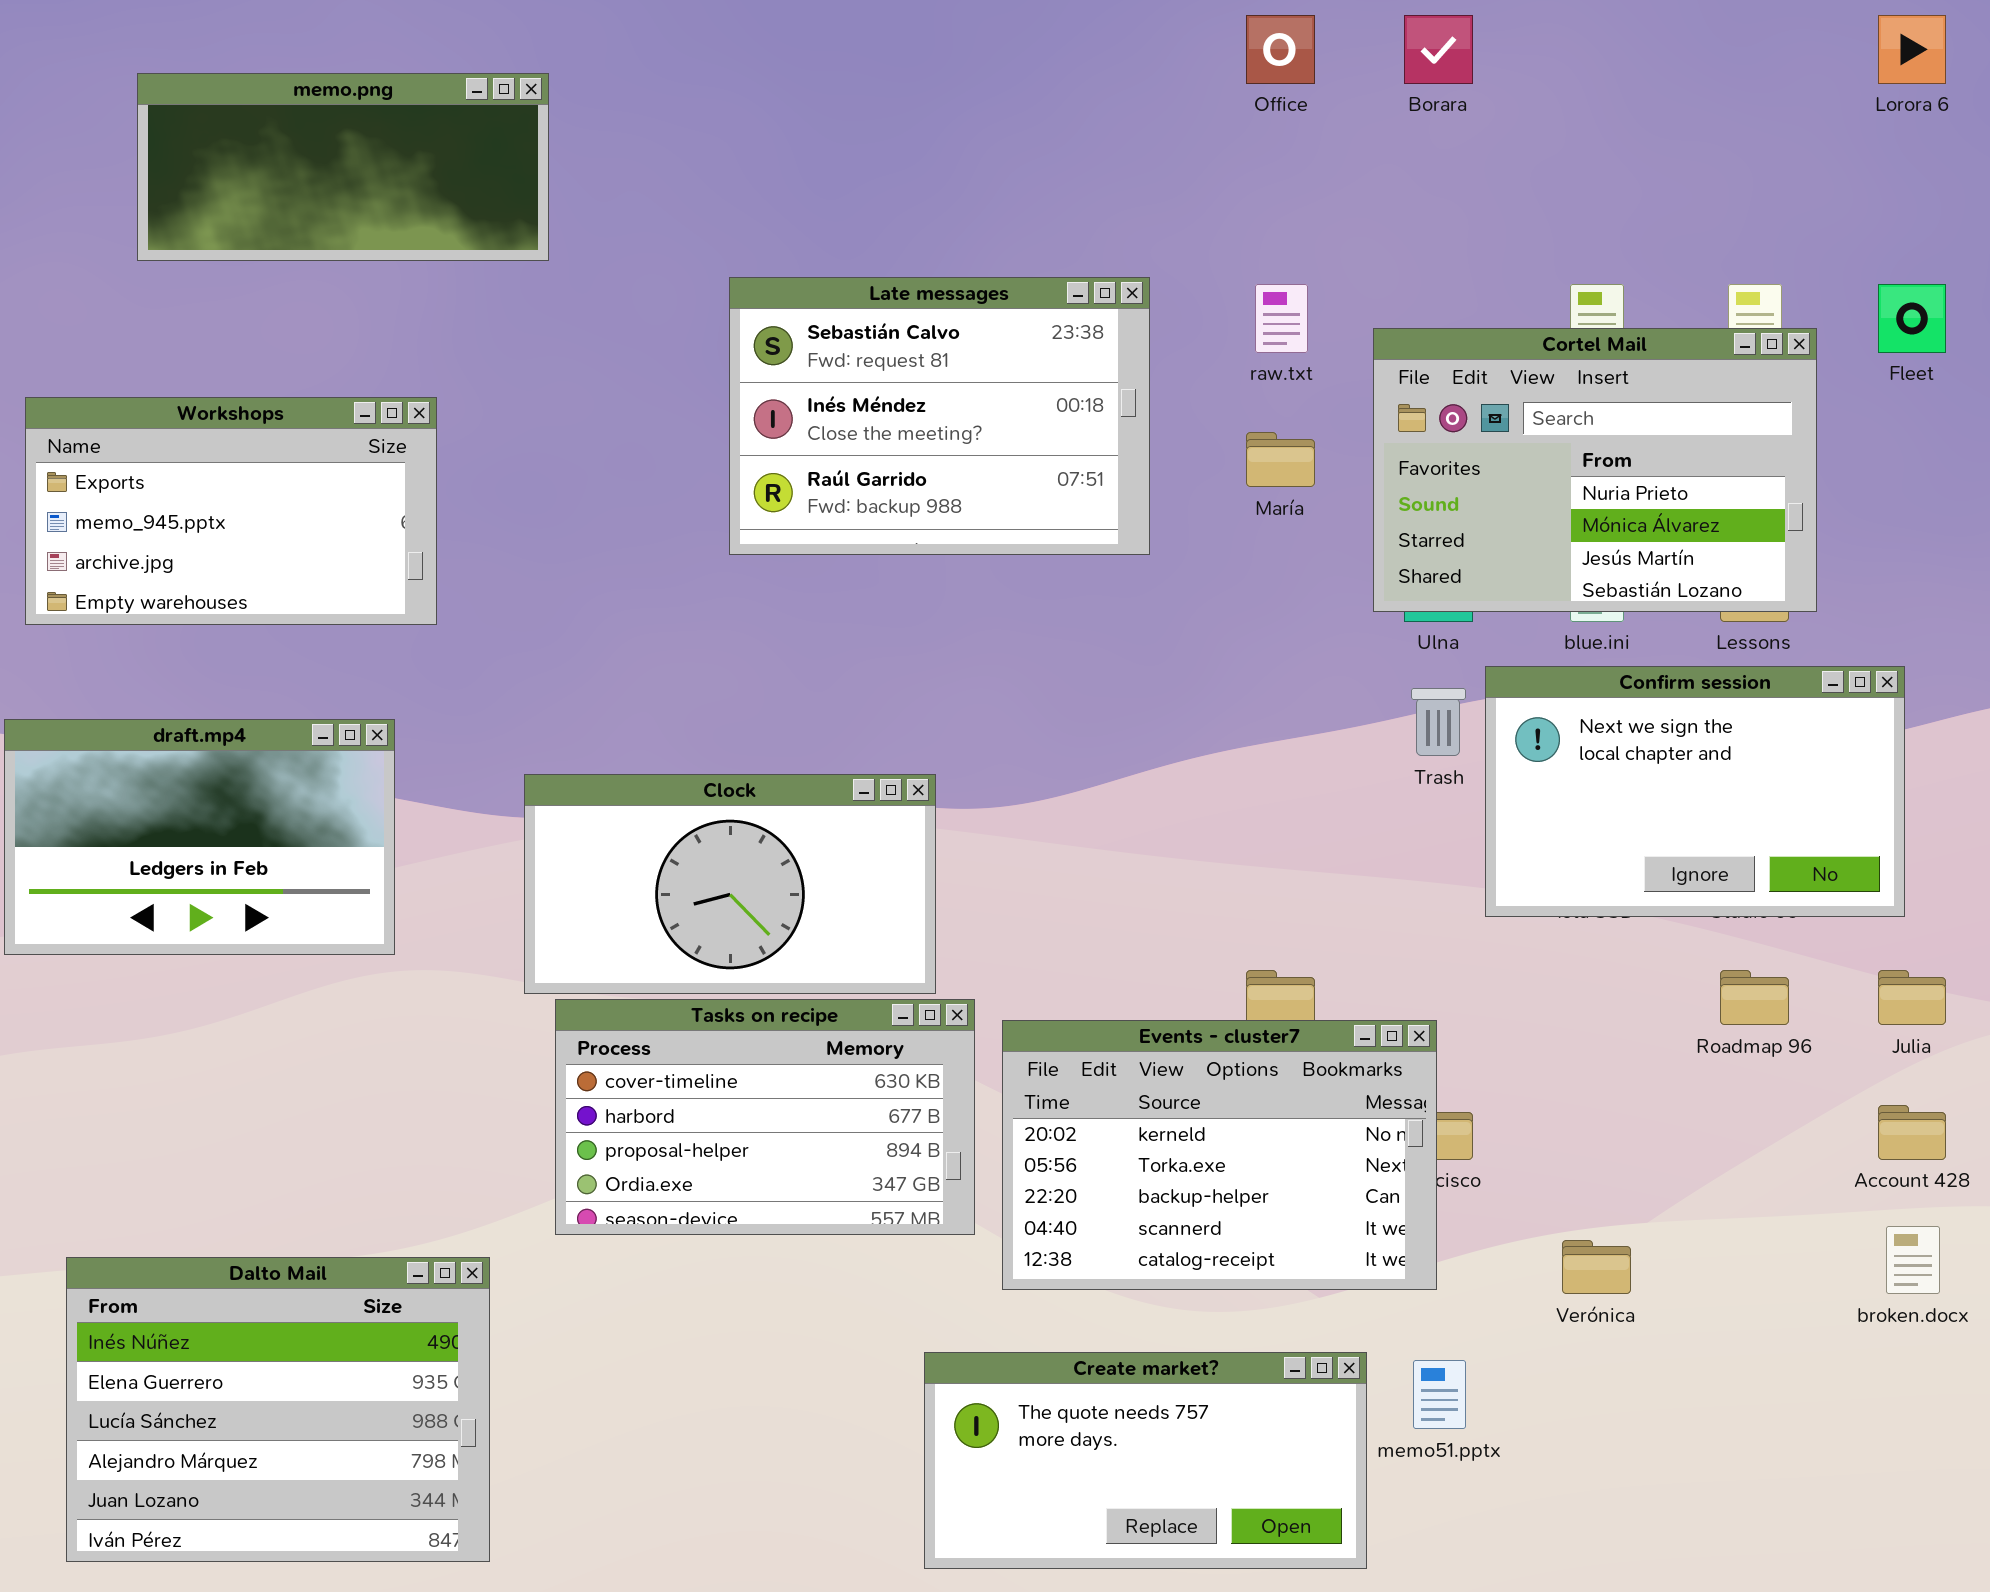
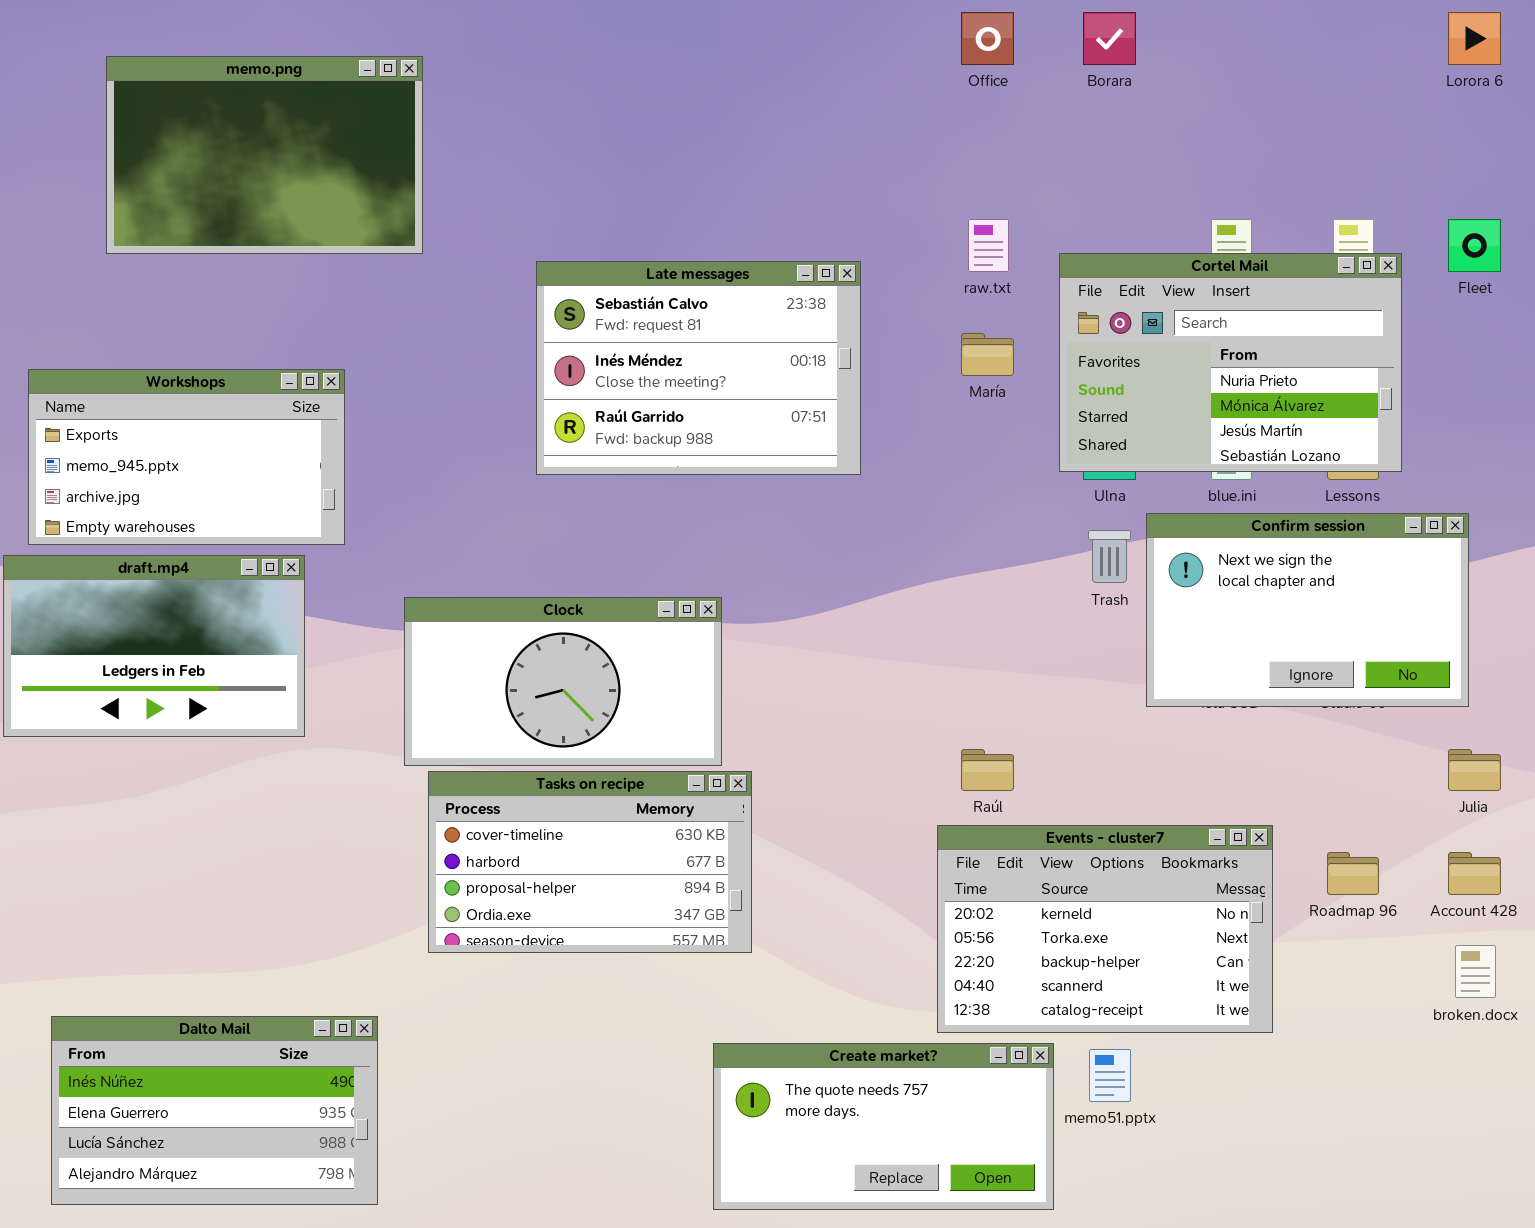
memo.png: [137,73,549,261] -> [106,56,423,254], resized
Late messages: [729,277,1150,555] -> [536,261,861,475], moved
Workshops: [25,397,437,625] -> [28,369,345,545], moved
Roadmap 96: [1720,970,1789,1025] -> [1327,852,1379,895], moved
Events - cluster7: [1002,1020,1437,1290] -> [937,825,1273,1033], moved
Dalto Mail: [66,1257,490,1562] -> [51,1016,378,1205], resized

